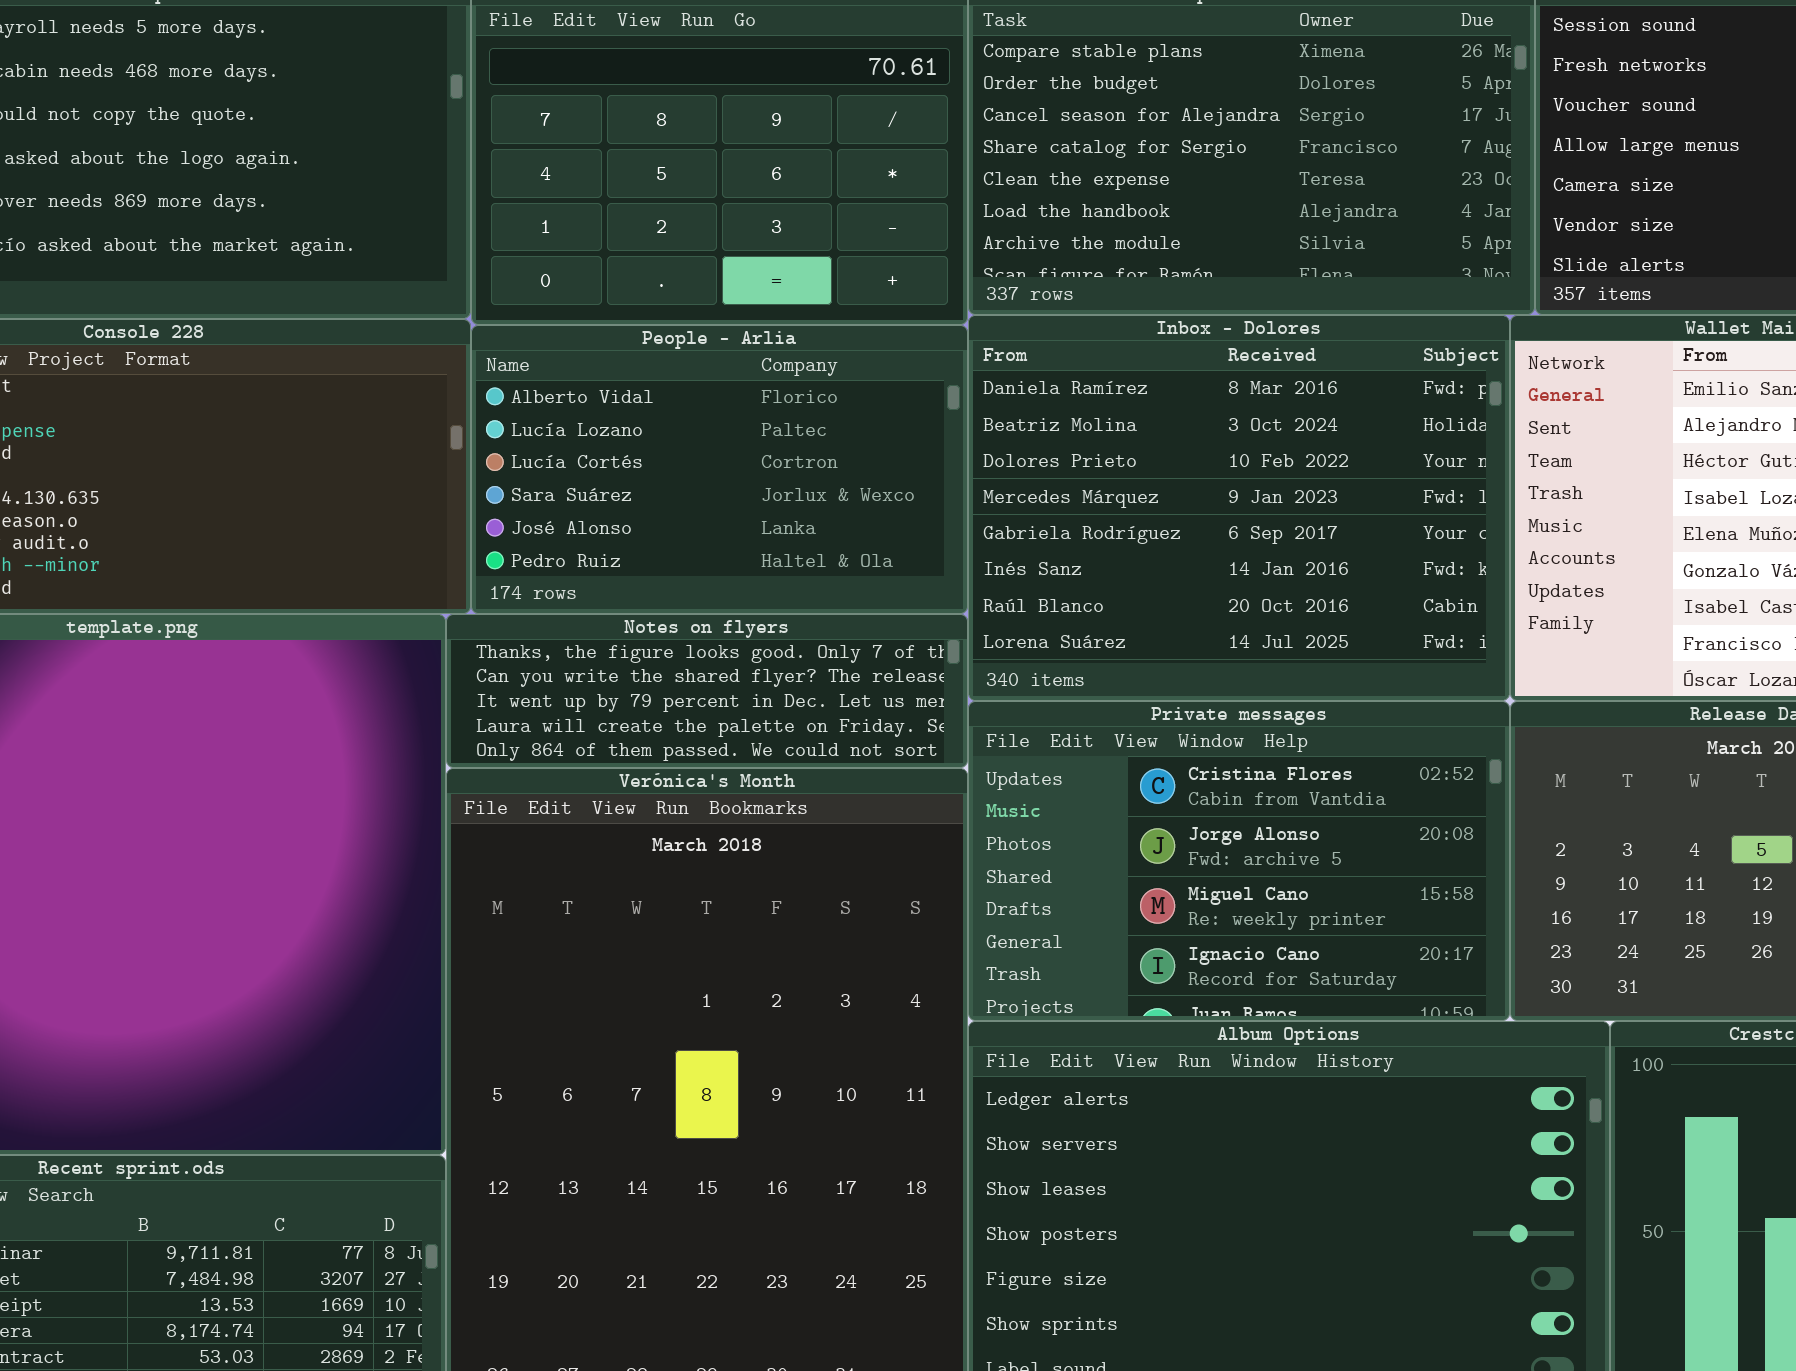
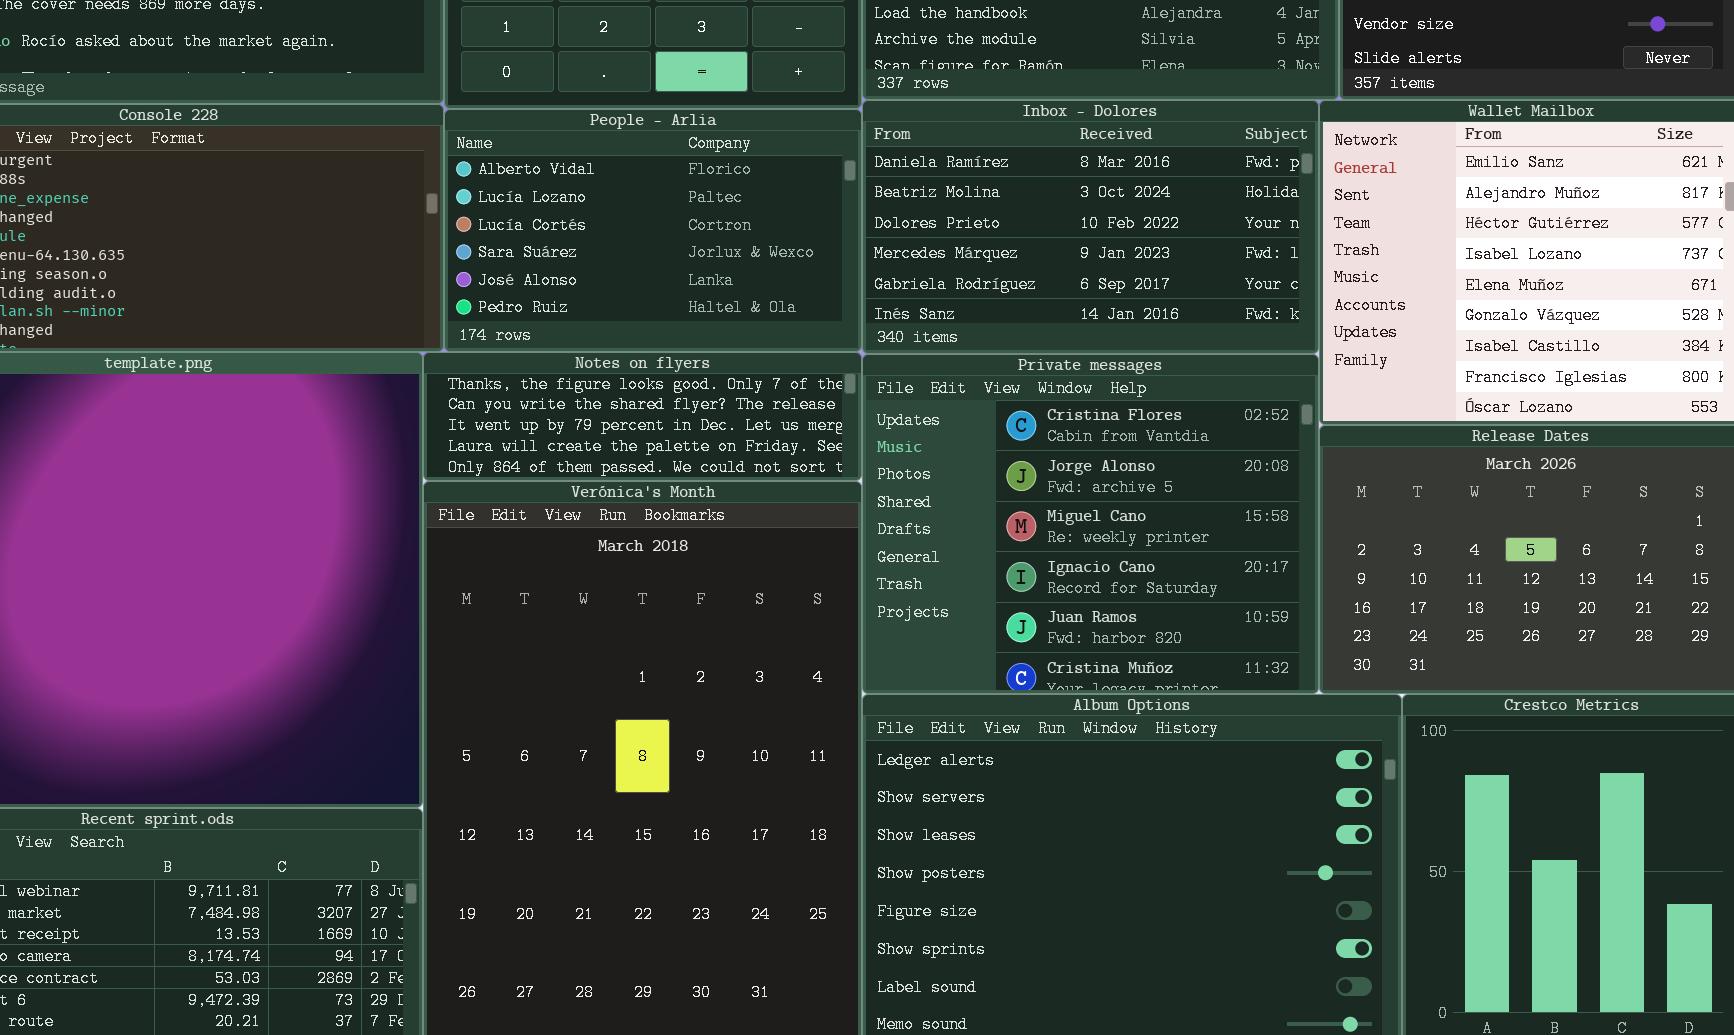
Inbox - Dolores: [968,315,1510,701] -> [862,100,1319,354], resized
Private messages: [968,701,1510,1021] -> [862,354,1319,694], resized

